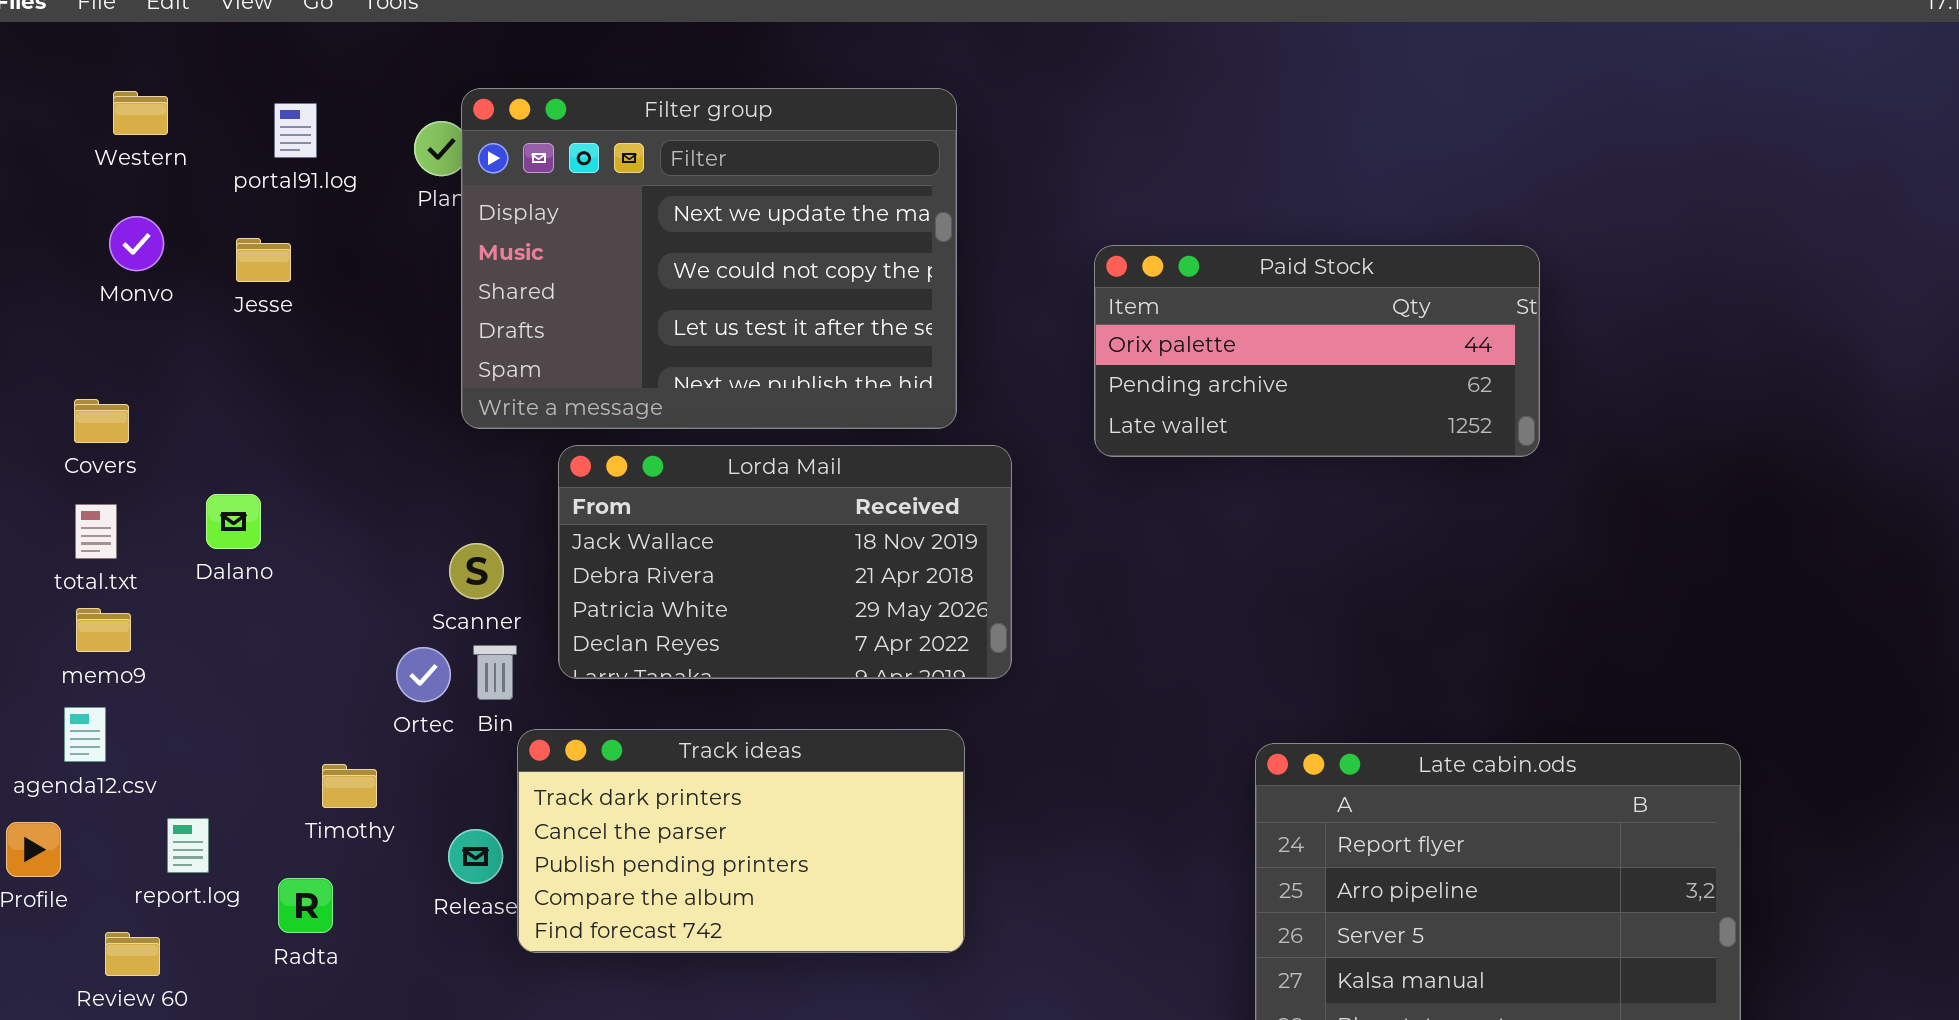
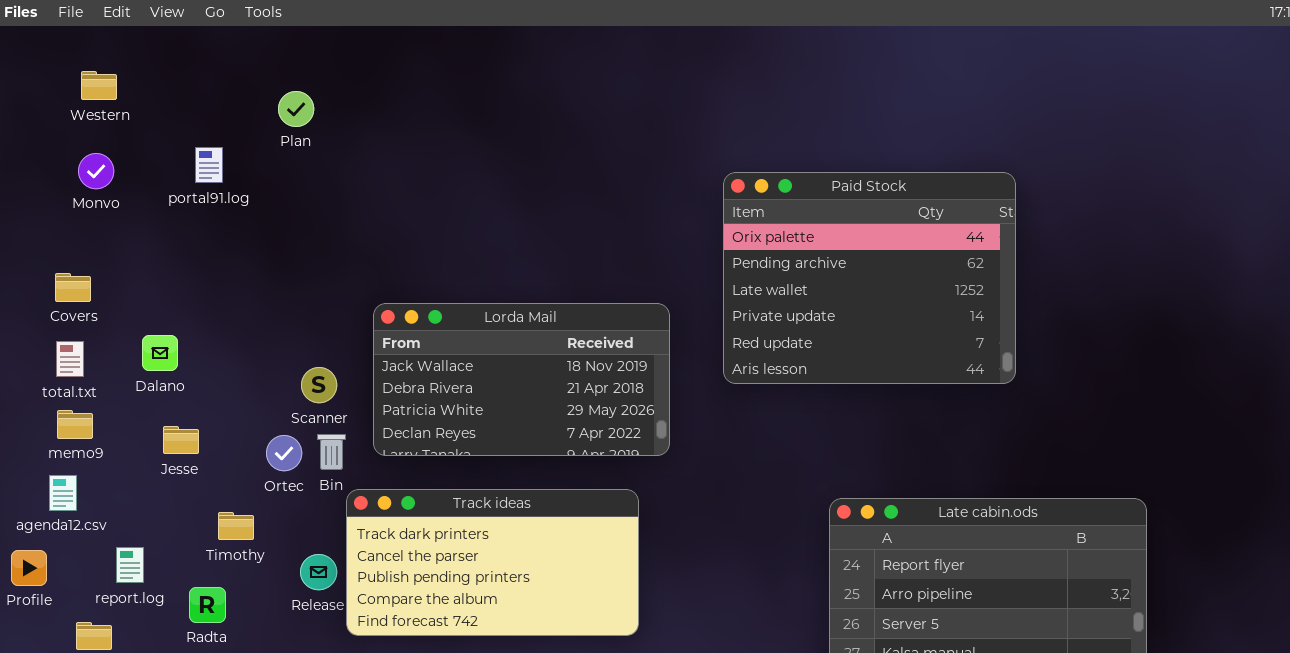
Filter group: [461,88,957,429] -> none, closed
portal91.log: [274,103,317,158] -> [195,147,223,183], moved
Jesse: [236,238,291,282] -> [163,426,199,454], moved
Paid Stock: [1094,245,1540,457] -> [723,172,1016,384], resized

